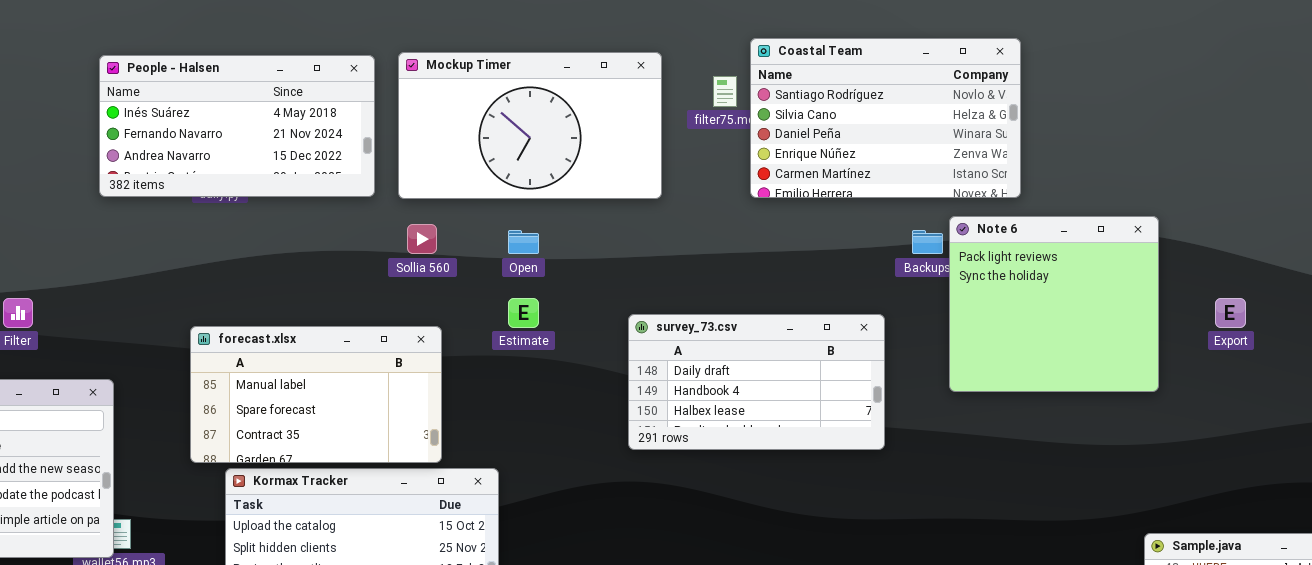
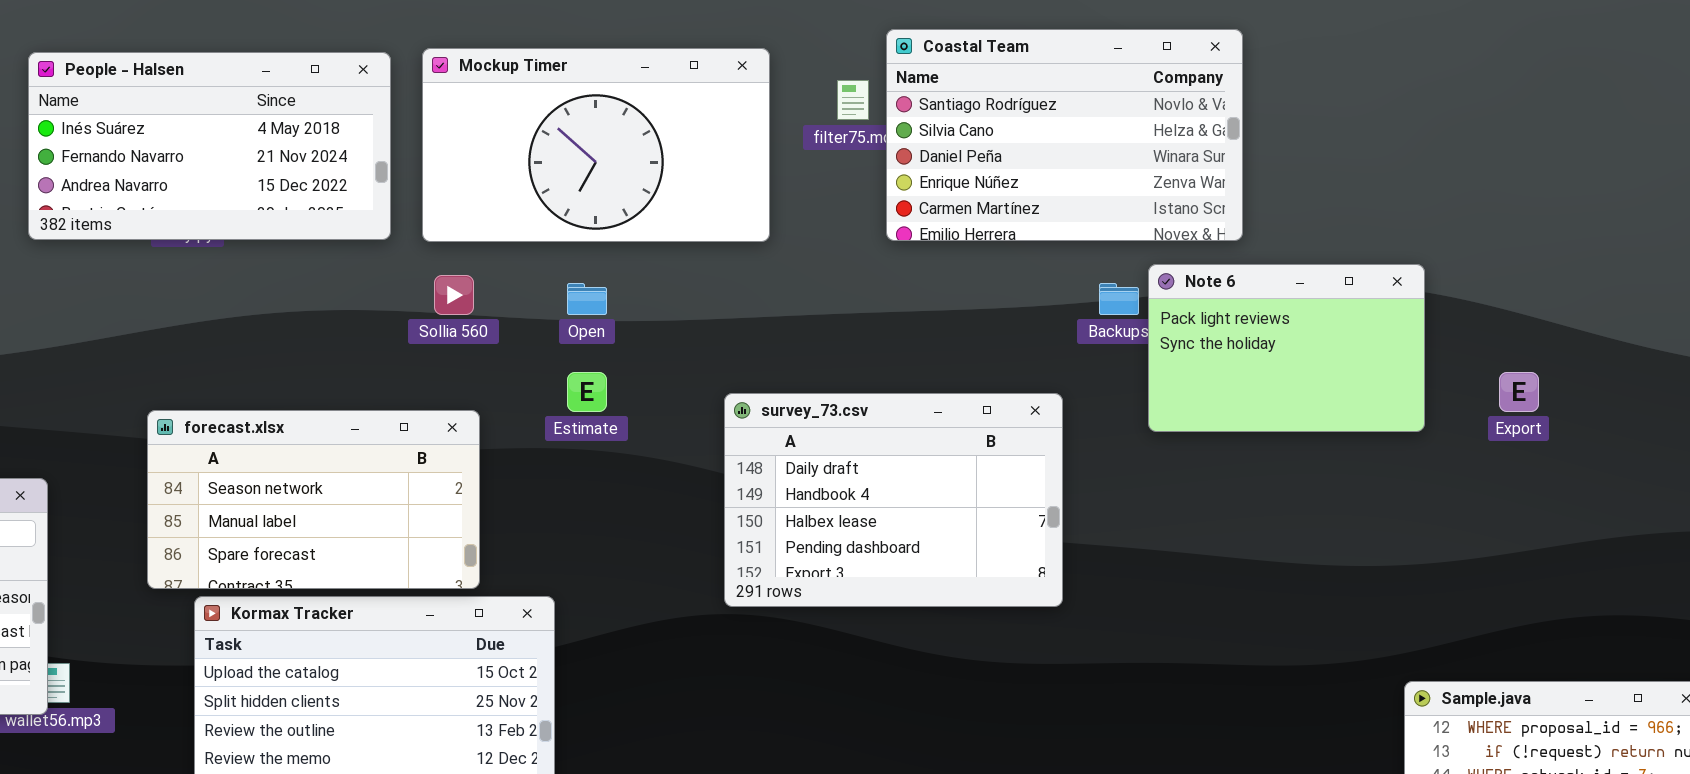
Note 6: [949,216,1159,392] -> [1148,264,1425,432], resized
survey_73.csv: [628,314,885,450] -> [724,393,1063,607], resized
forecast.xlsx: [190,326,442,463] -> [147,410,480,589], scrolled up 1 row

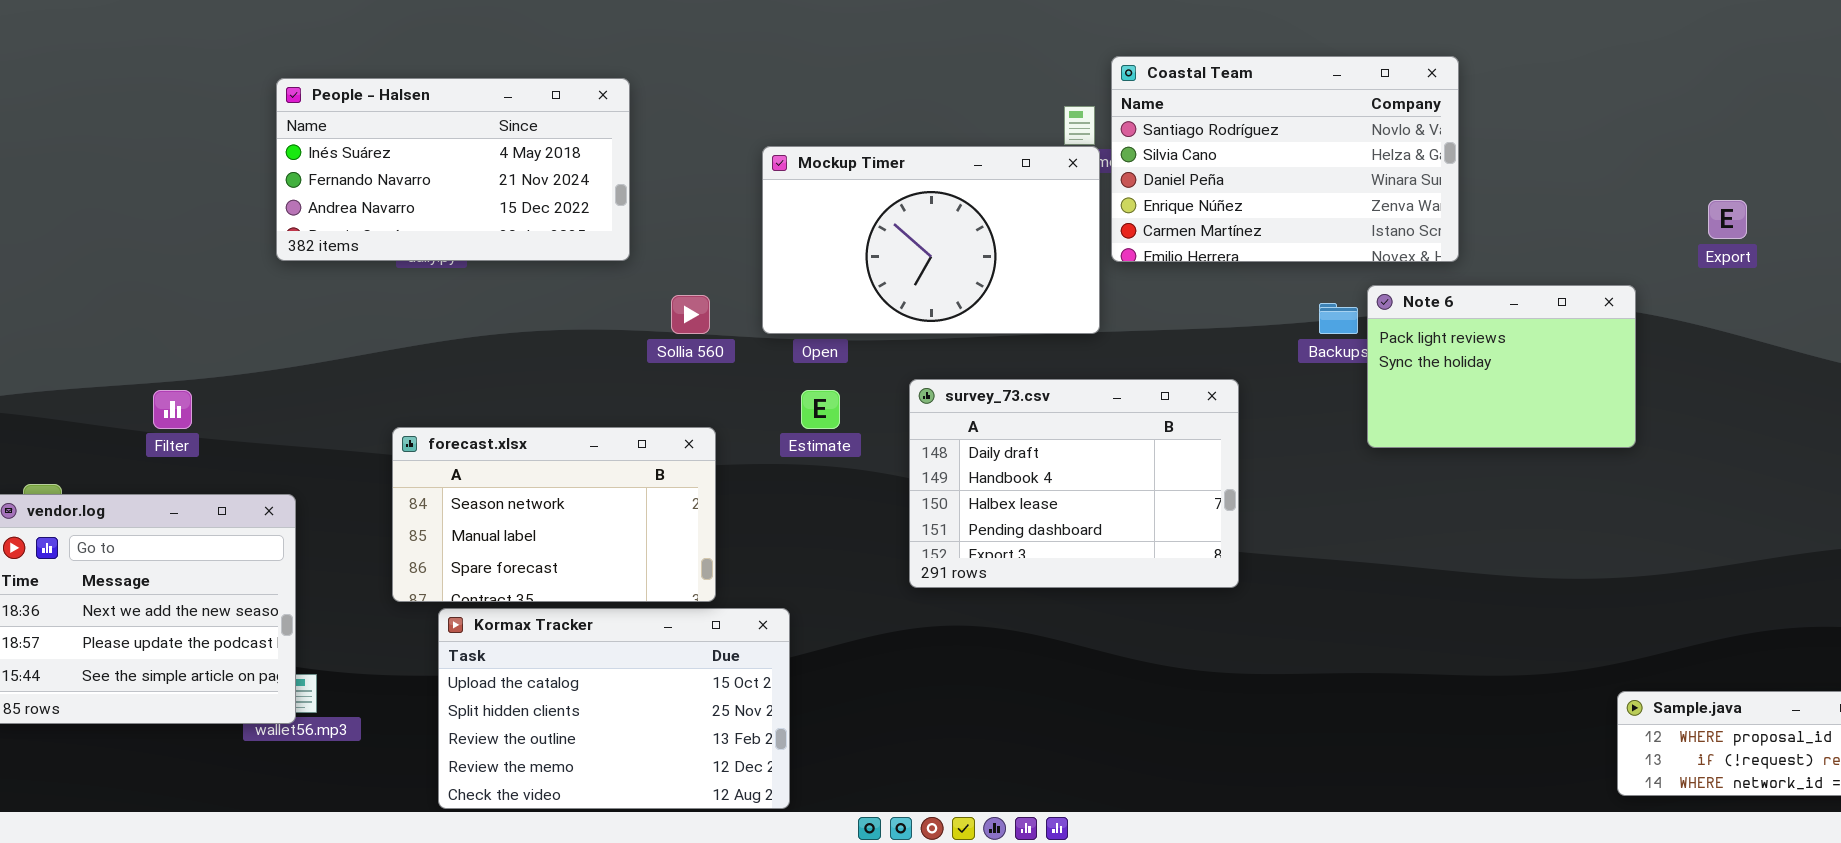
Mockup Timer: [422,48,770,242] -> [762,146,1100,334], moved
Export: [1499,372,1539,412] -> [1708,200,1747,239], moved
survey_73.csv: [724,393,1063,607] -> [909,379,1239,588], moved

